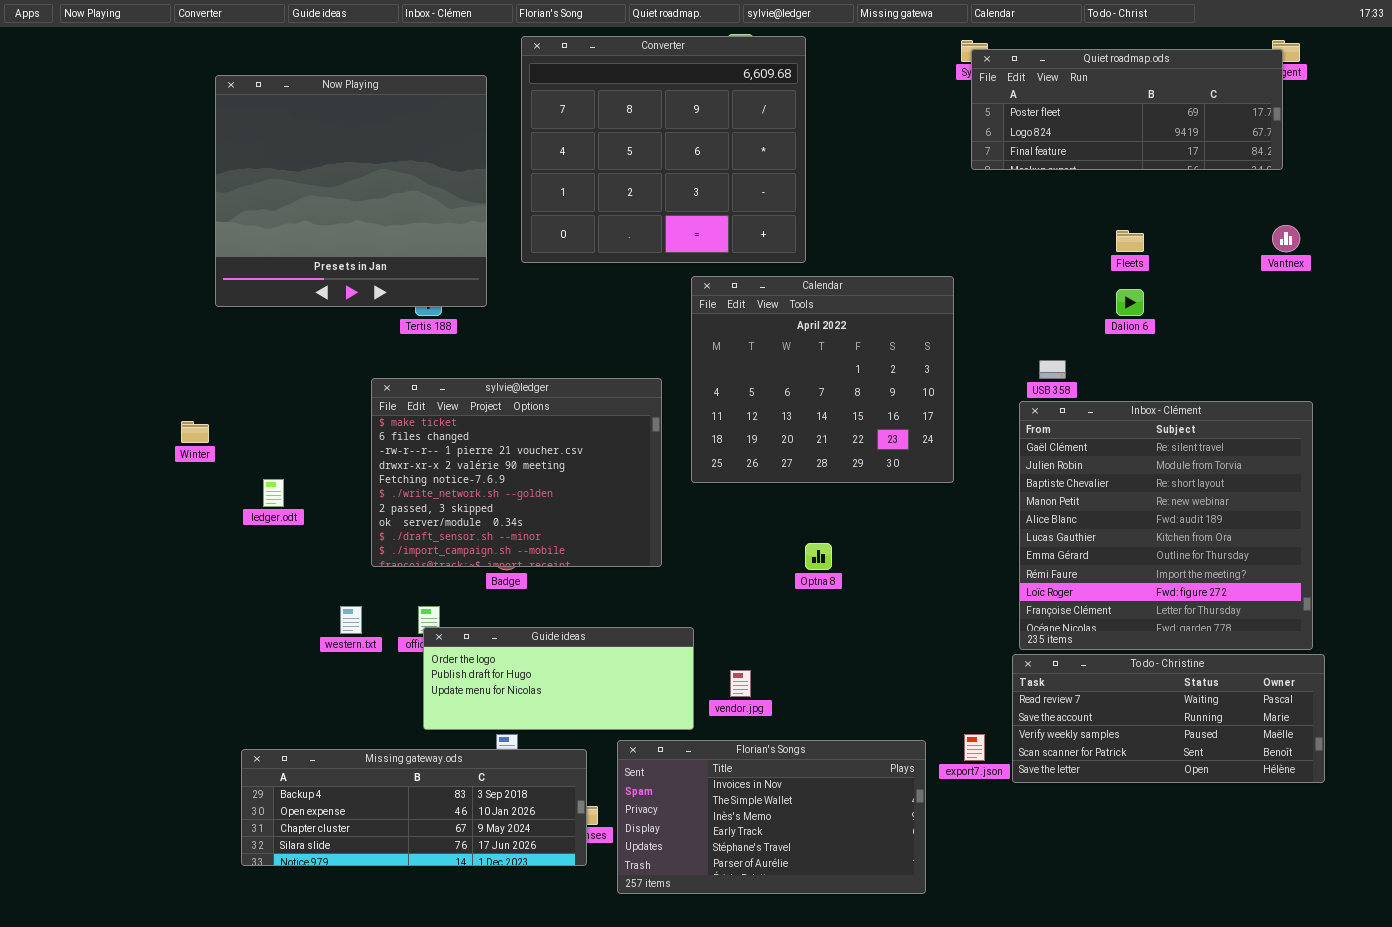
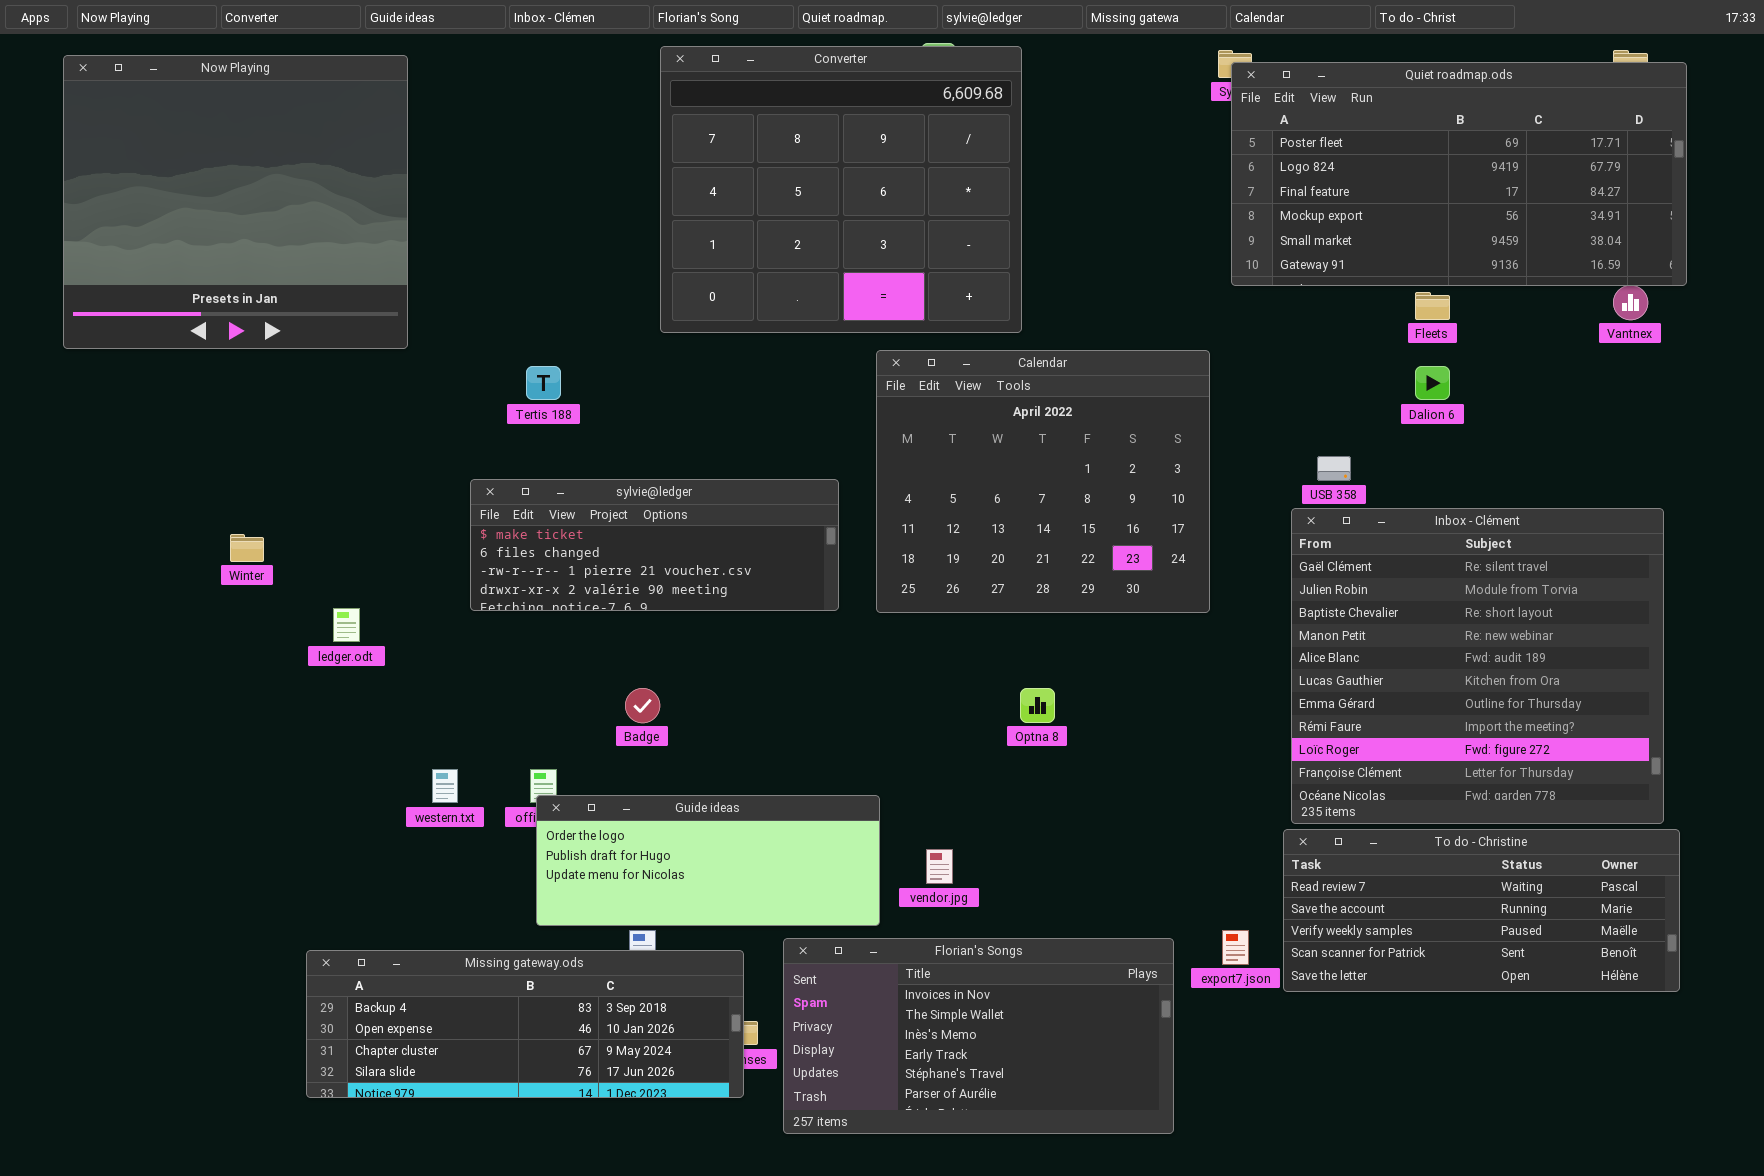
Quiet roadmap.ods: [971,49,1283,170] -> [1231,62,1687,286], resized
Now Playing: [215,75,487,307] -> [63,55,408,349], moved
sylvie@ledger: [371,378,662,567] -> [470,479,839,611], resized

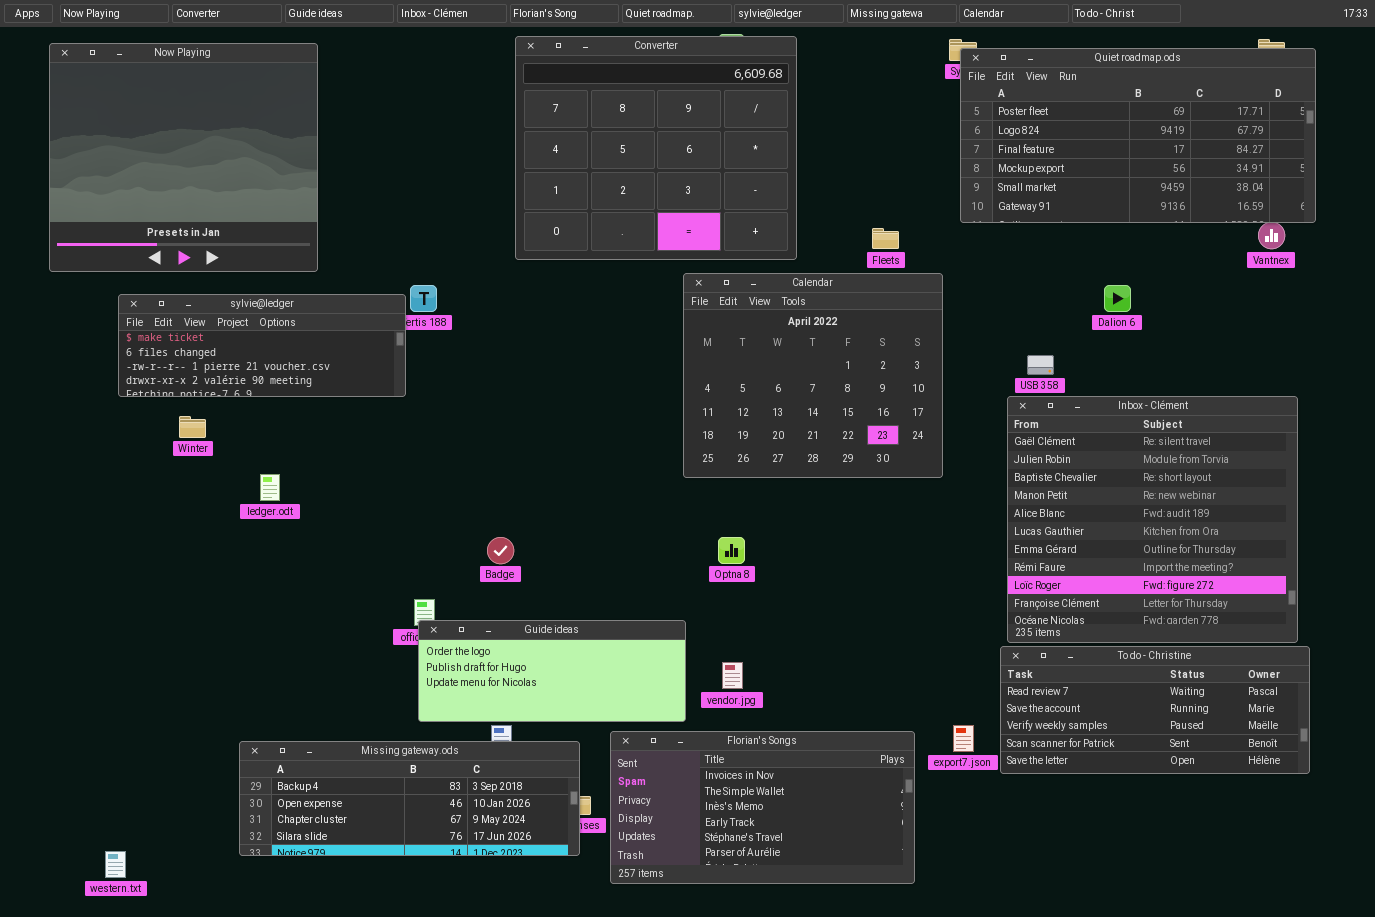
Fleets: [1415,292,1450,320] -> [872,228,899,249], moved
sylvie@ledger: [470,479,839,611] -> [118,294,406,397], moved
Optna 8: [1020,688,1055,723] -> [718,537,745,564], moved
western.txt: [432,769,458,803] -> [105,851,126,878], moved

